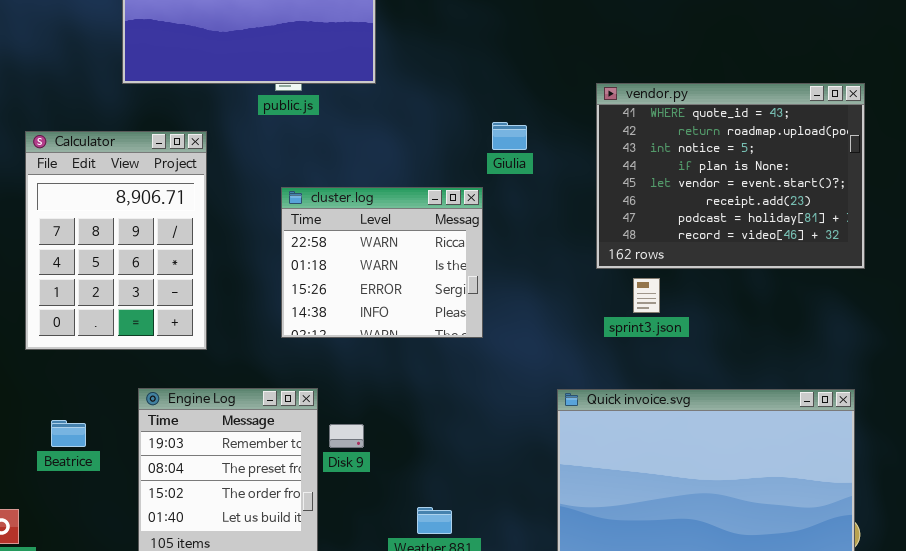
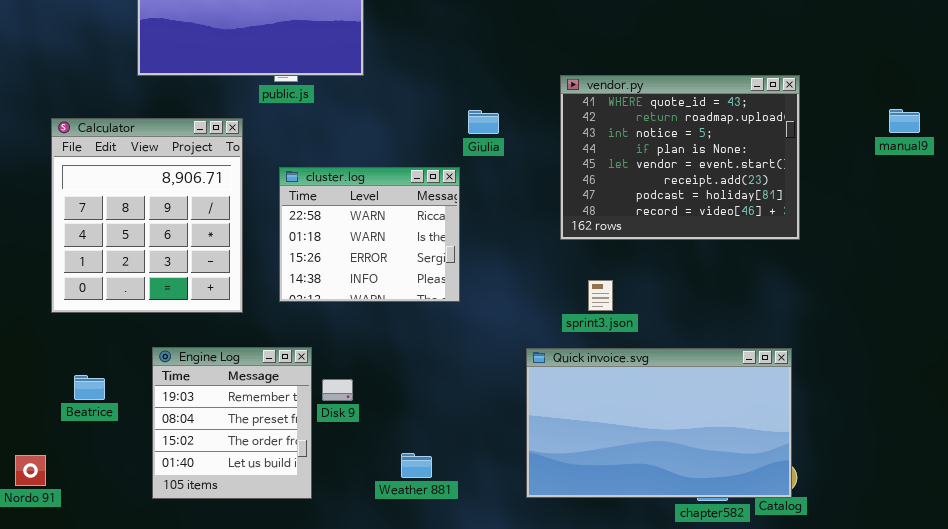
Calculator: [25,131,207,350] -> [51,118,243,313], resized
sprint3.json: [633,278,660,313] -> [588,280,613,311], moved

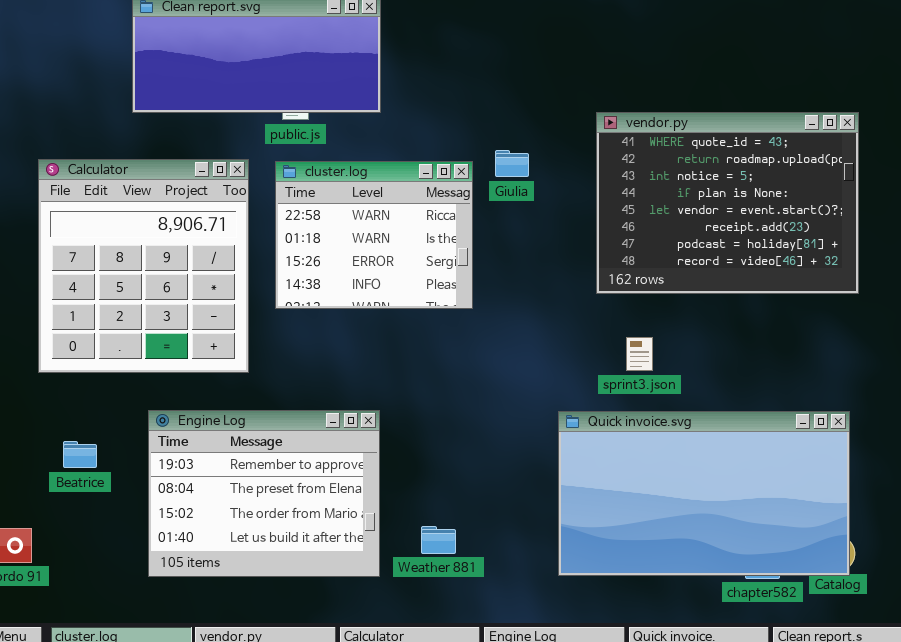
cluster.log: [279,167,460,302] -> [275,161,473,309], moved
Engine Log: [152,347,312,499] -> [148,410,380,577], resized

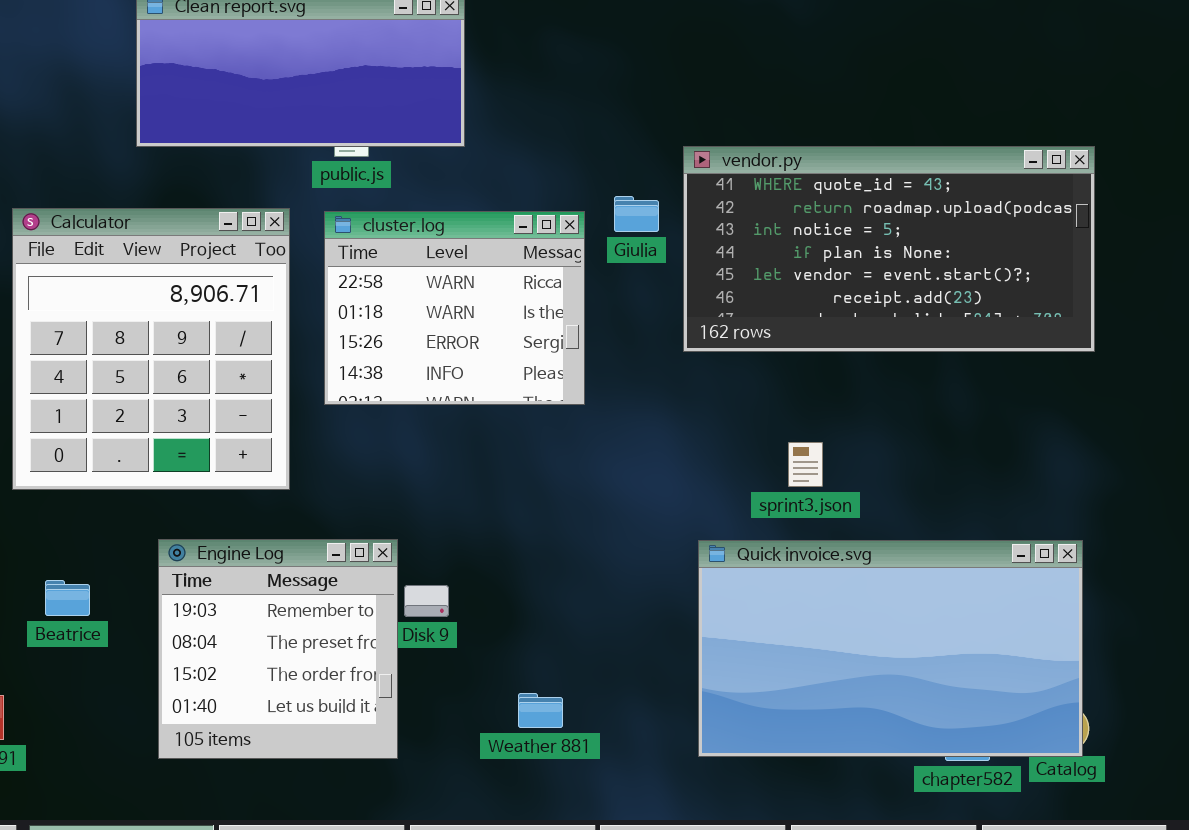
vendor.py: [596,112,859,294] -> [683,146,1095,352], resized
Engine Log: [148,410,380,577] -> [158,539,398,759], resized

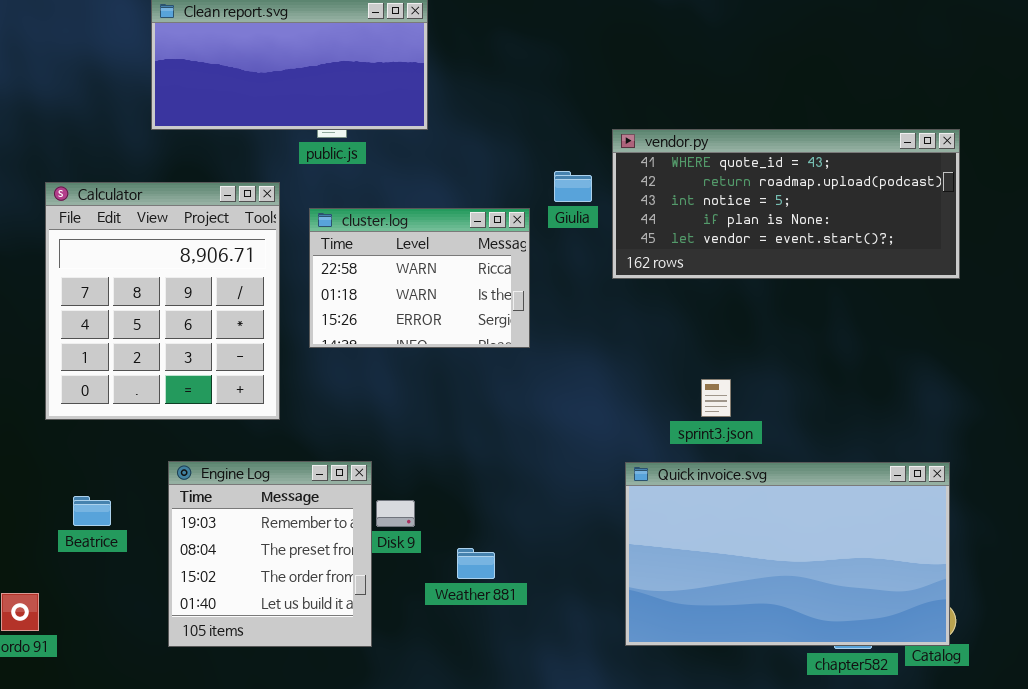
vendor.py: [683,146,1095,352] -> [612,129,960,279], resized
cluster.log: [324,211,585,405] -> [309,208,530,348], resized
Weather 881: [518,693,563,728] -> [457,548,495,579], moved

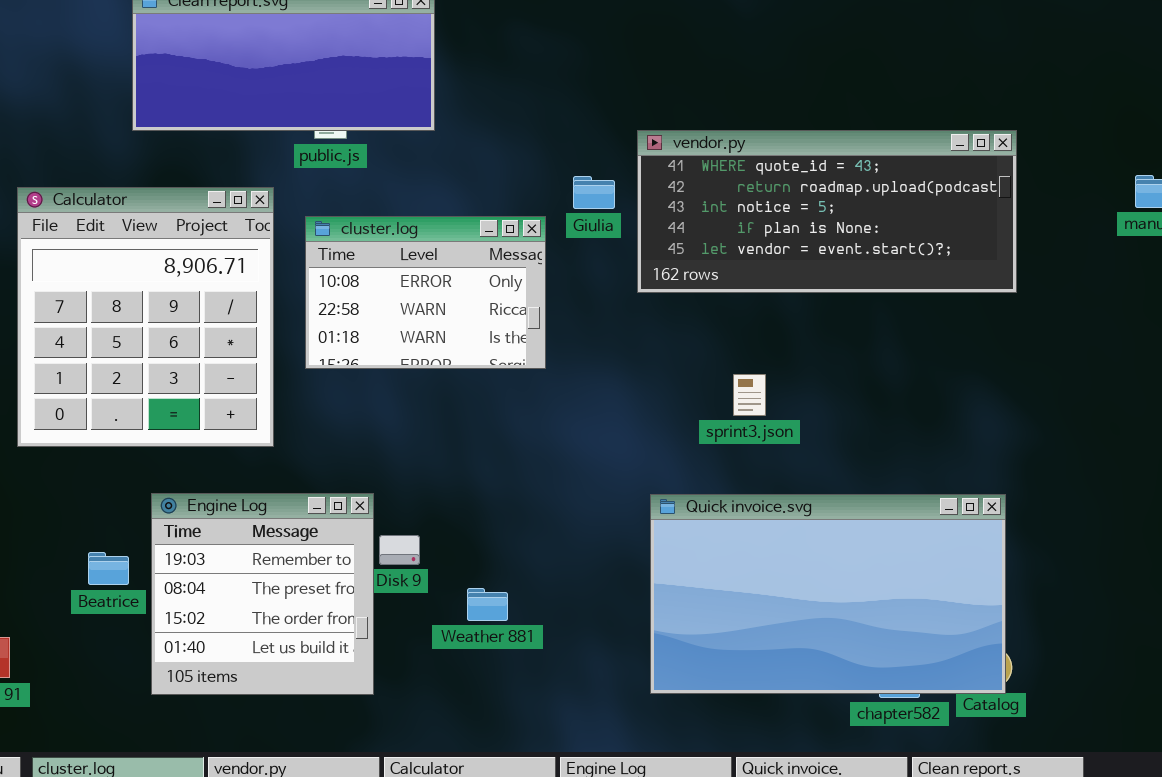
cluster.log: [309,208,530,348] -> [305,216,546,369], scrolled up 1 row
sprint3.json: [701,379,731,417] -> [733,374,766,416], moved
Beatrice: [73,496,111,526] -> [88,552,129,585], moved

